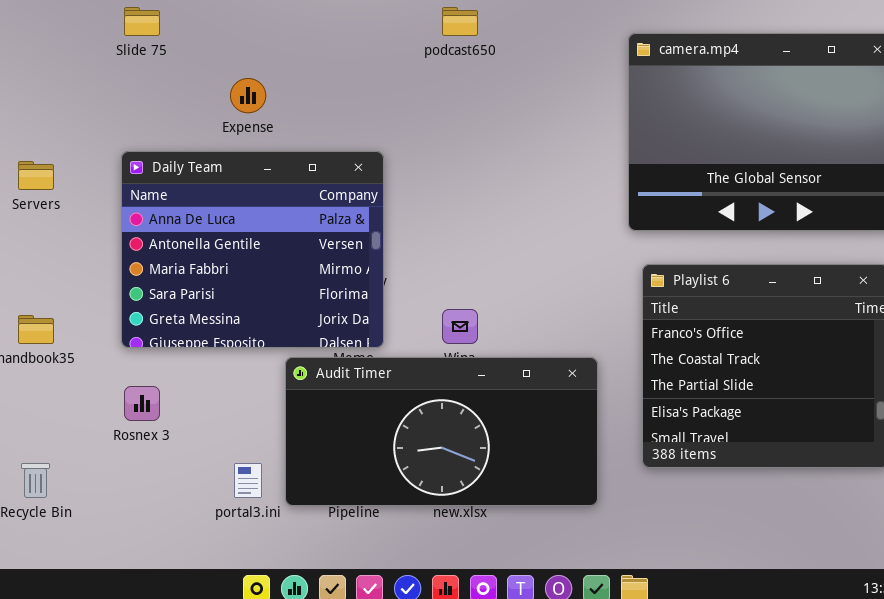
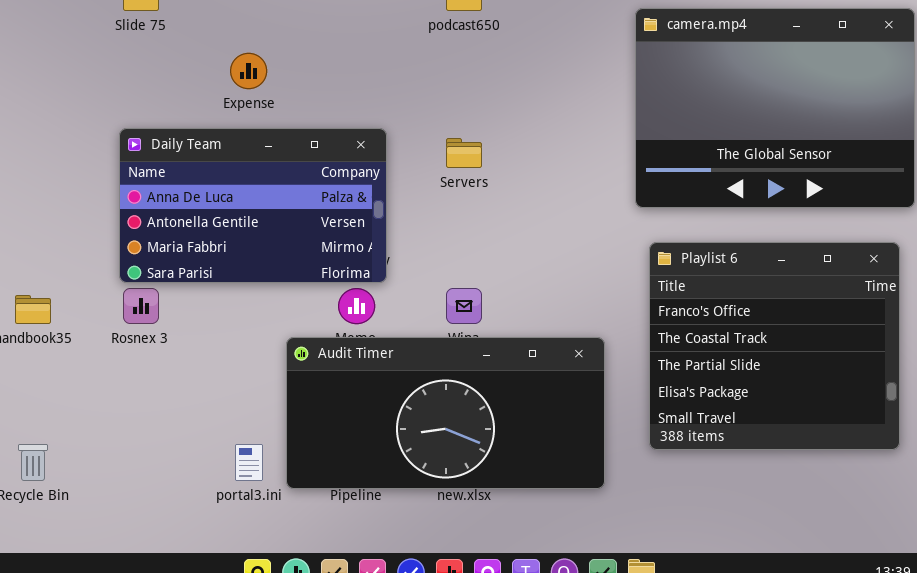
Daily Team: [121,151,384,348] -> [119,128,387,283], resized
Servers: [18,161,54,190] -> [446,138,482,168], moved
Rosnex 3: [124,386,160,421] -> [123,288,159,324], moved

